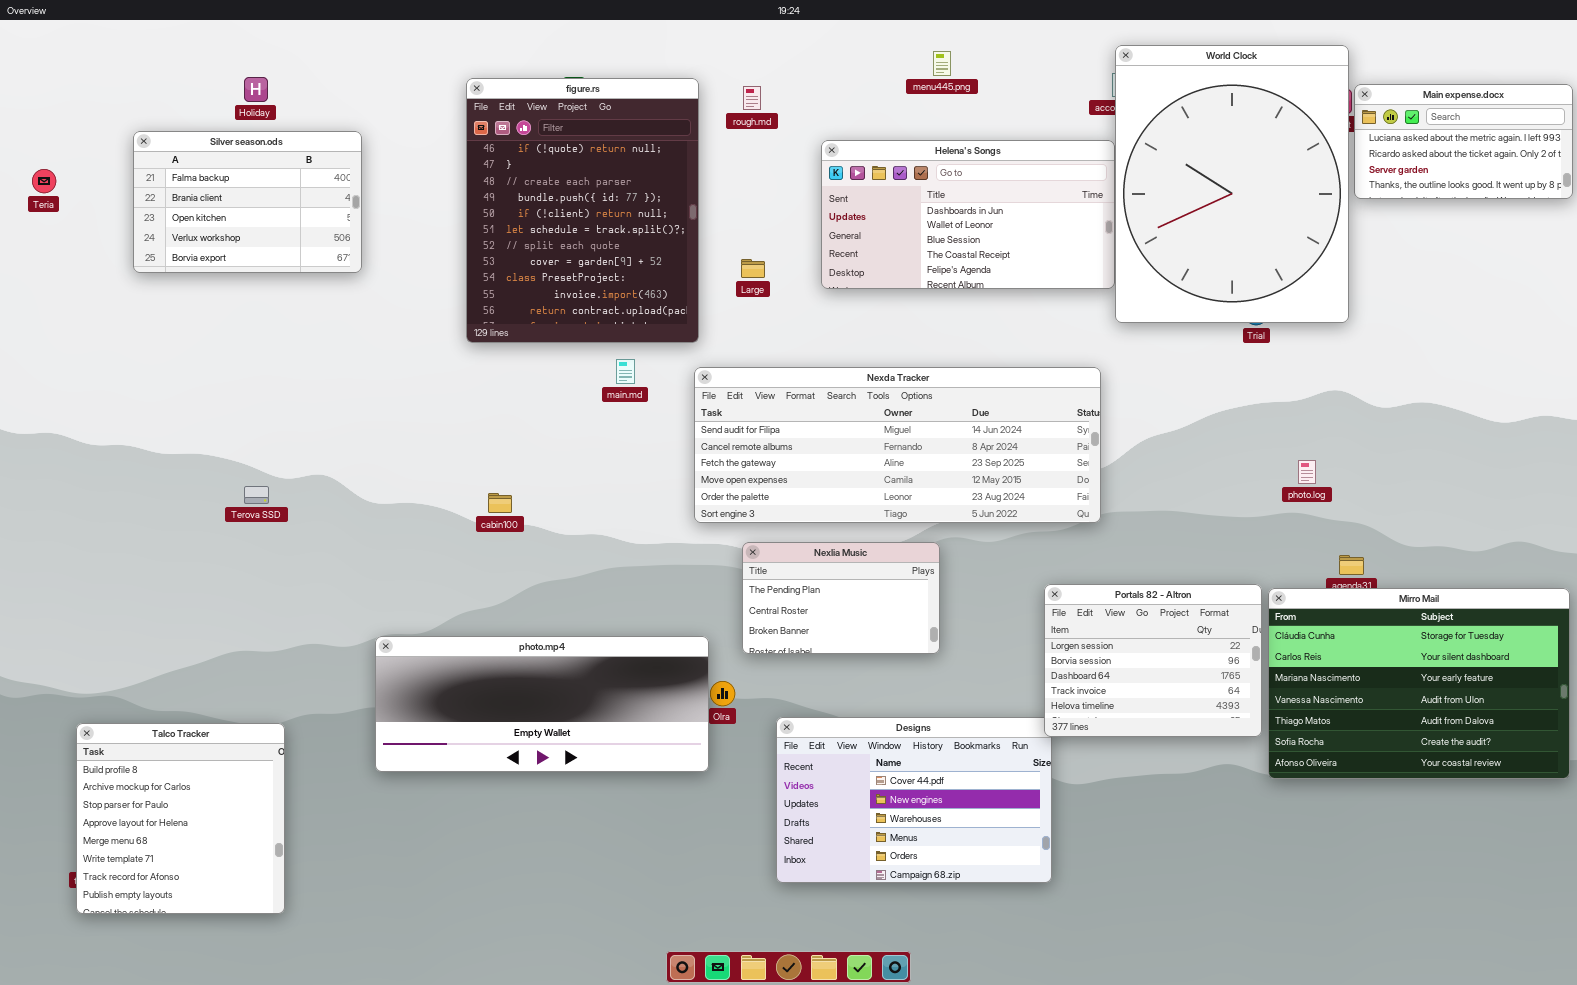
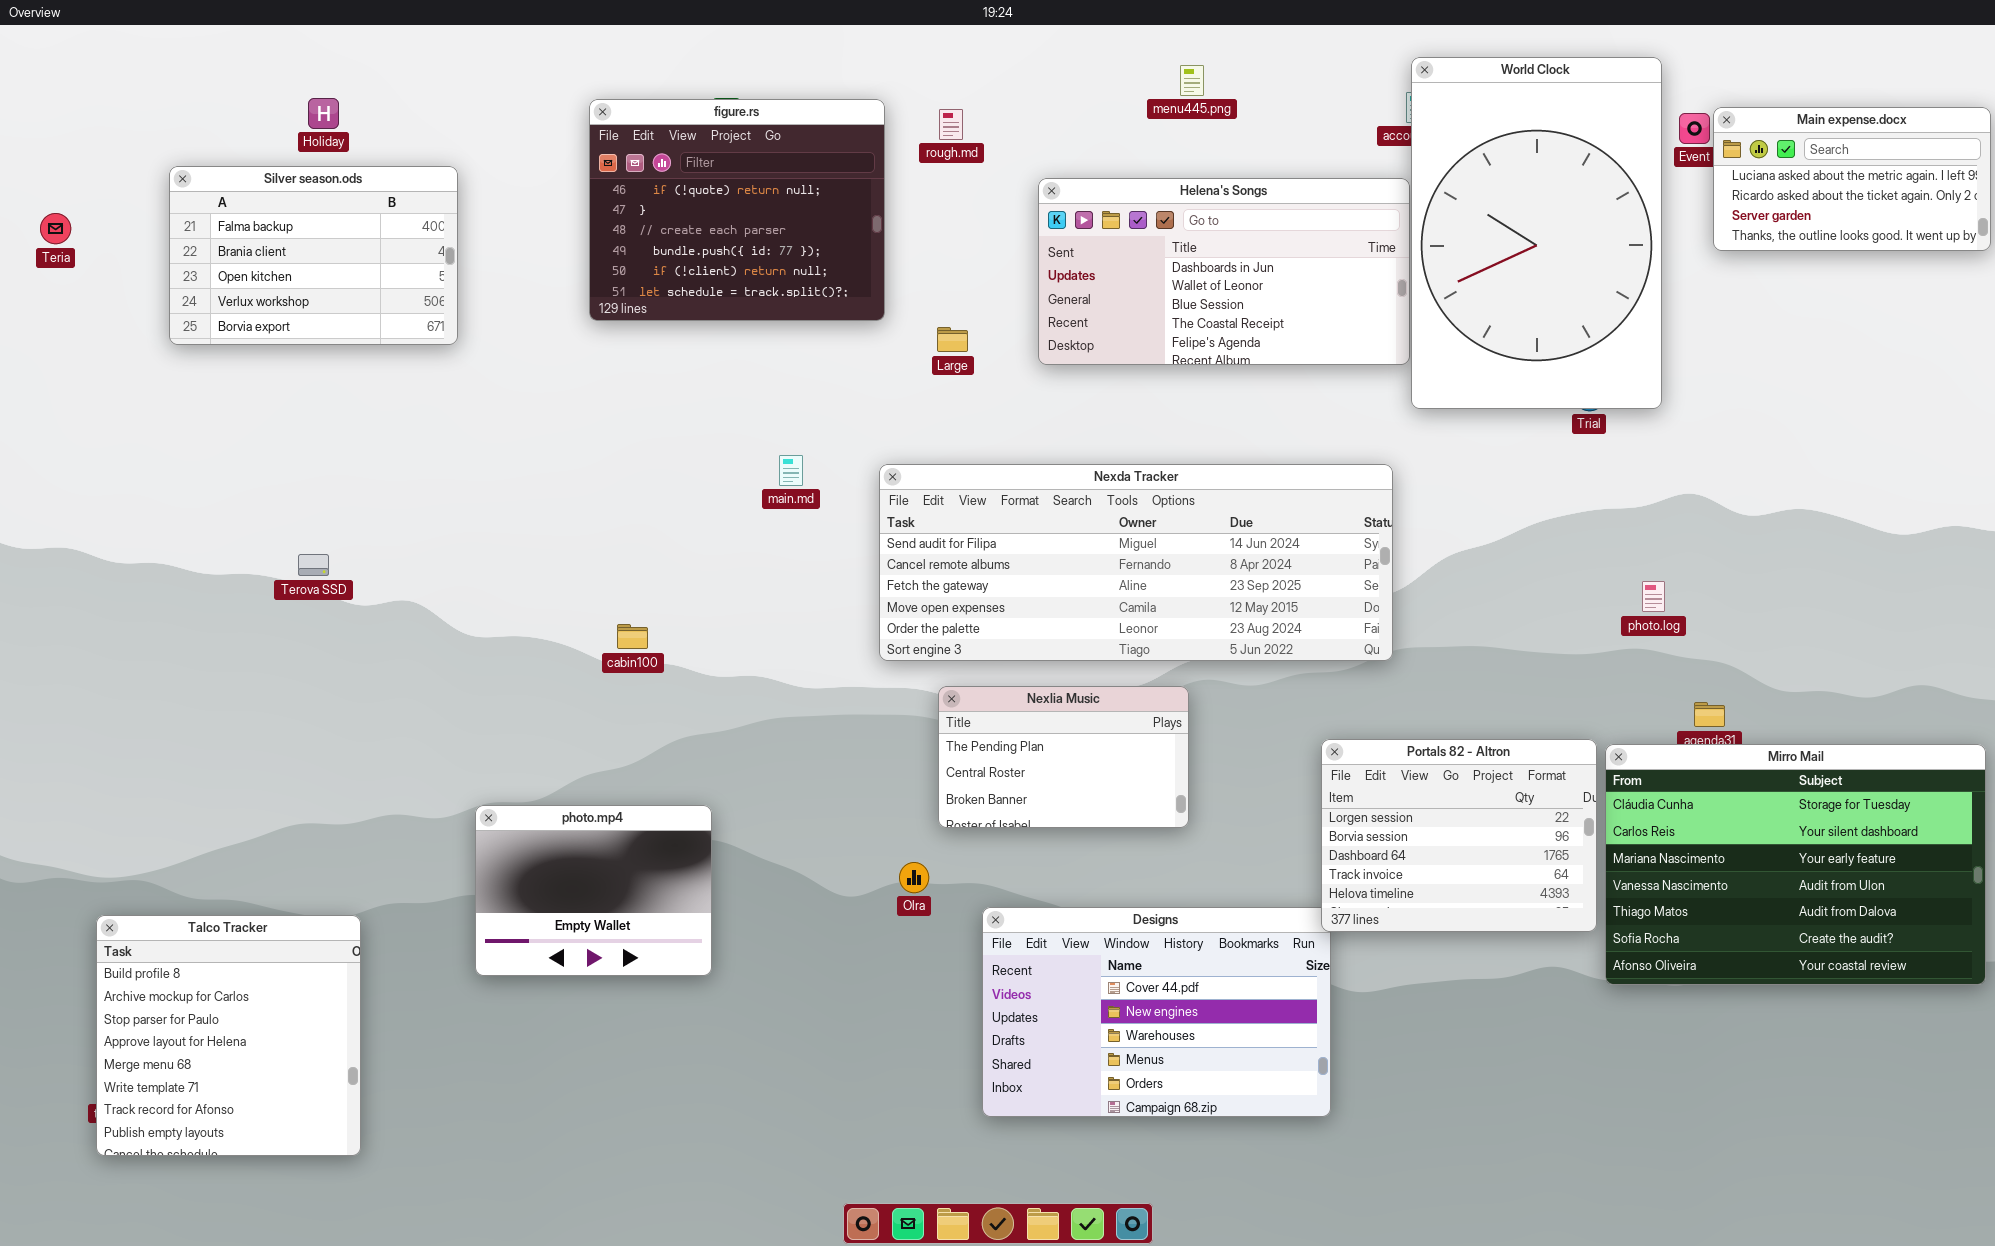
World Clock: [1115,45,1349,323] -> [1411,57,1662,409], resized
figure.rs: [466,78,699,343] -> [589,99,885,321], resized
Terova SSD: [244,486,269,504] -> [298,554,329,576], moved
photo.mp4: [375,636,709,772] -> [475,805,712,976], resized

